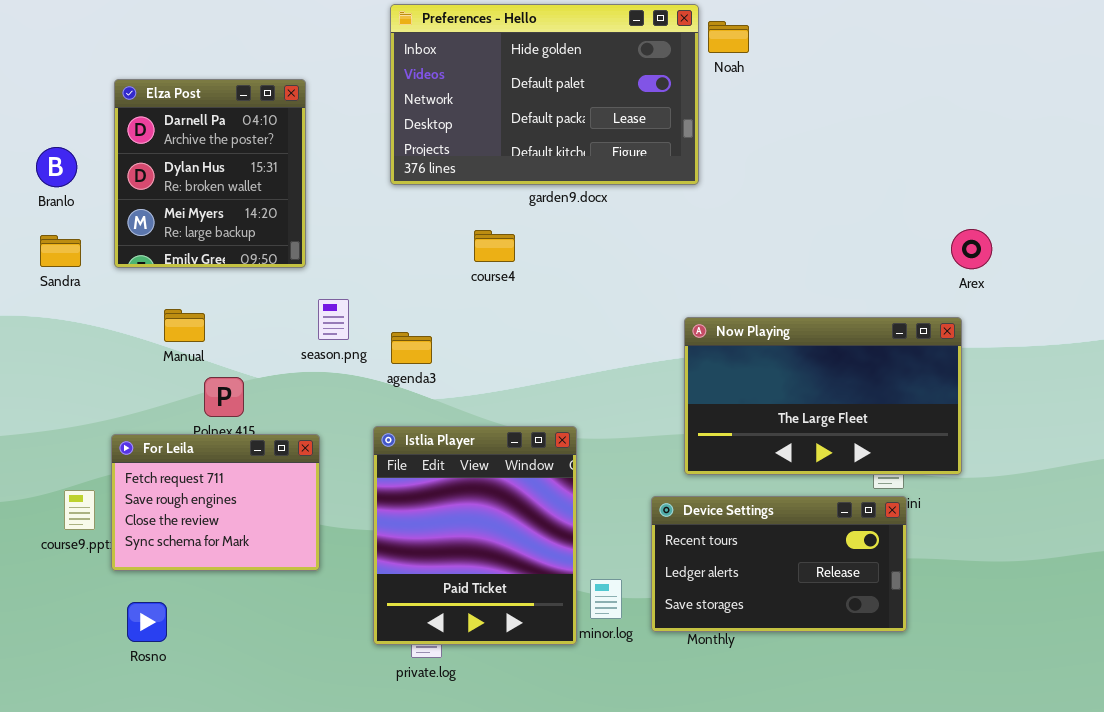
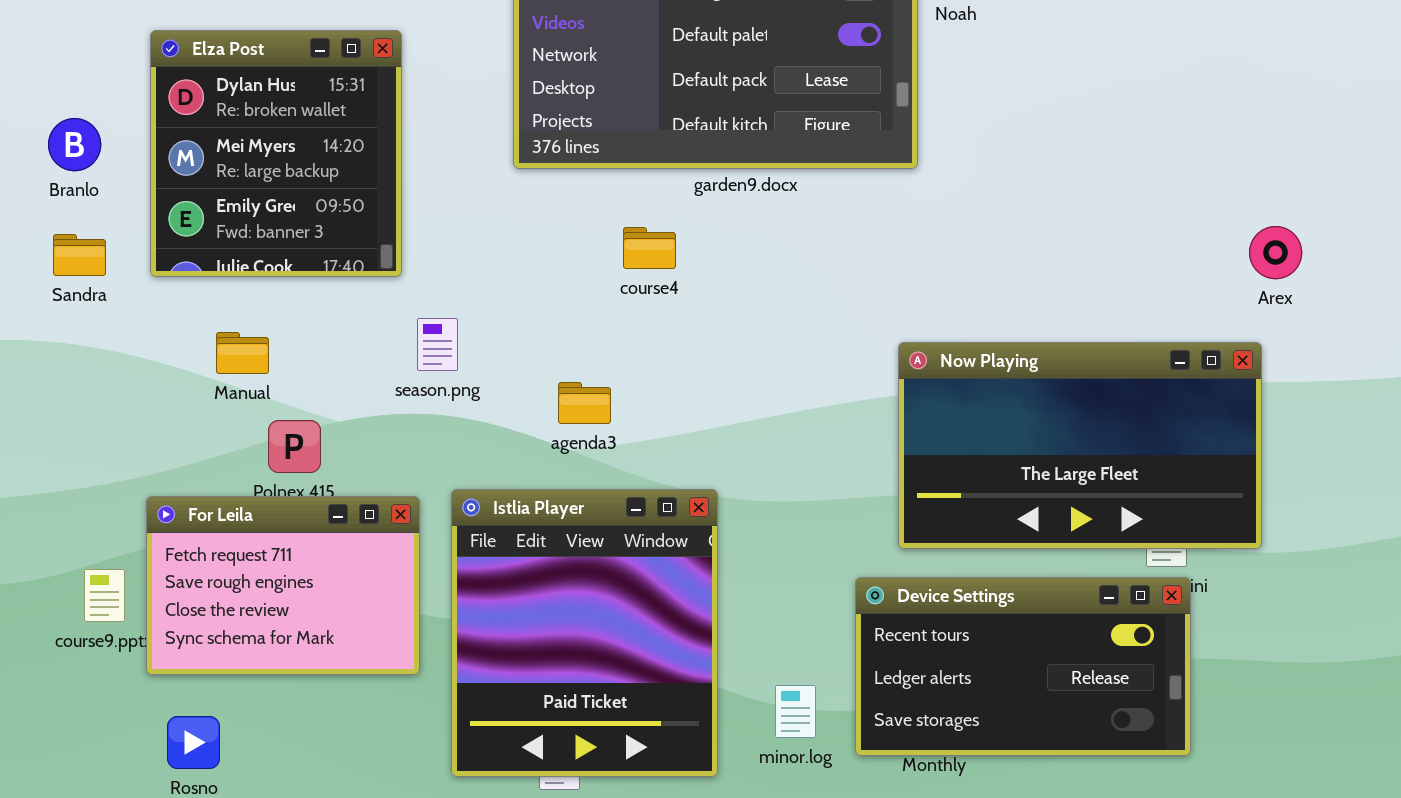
Elza Post: [114,79,306,268] -> [150,30,402,277], scrolled down 1 row
agenda3: [391,332,432,364] -> [558,382,611,424], moved
Istlia Player: [373,426,577,645] -> [451,489,718,777], moved

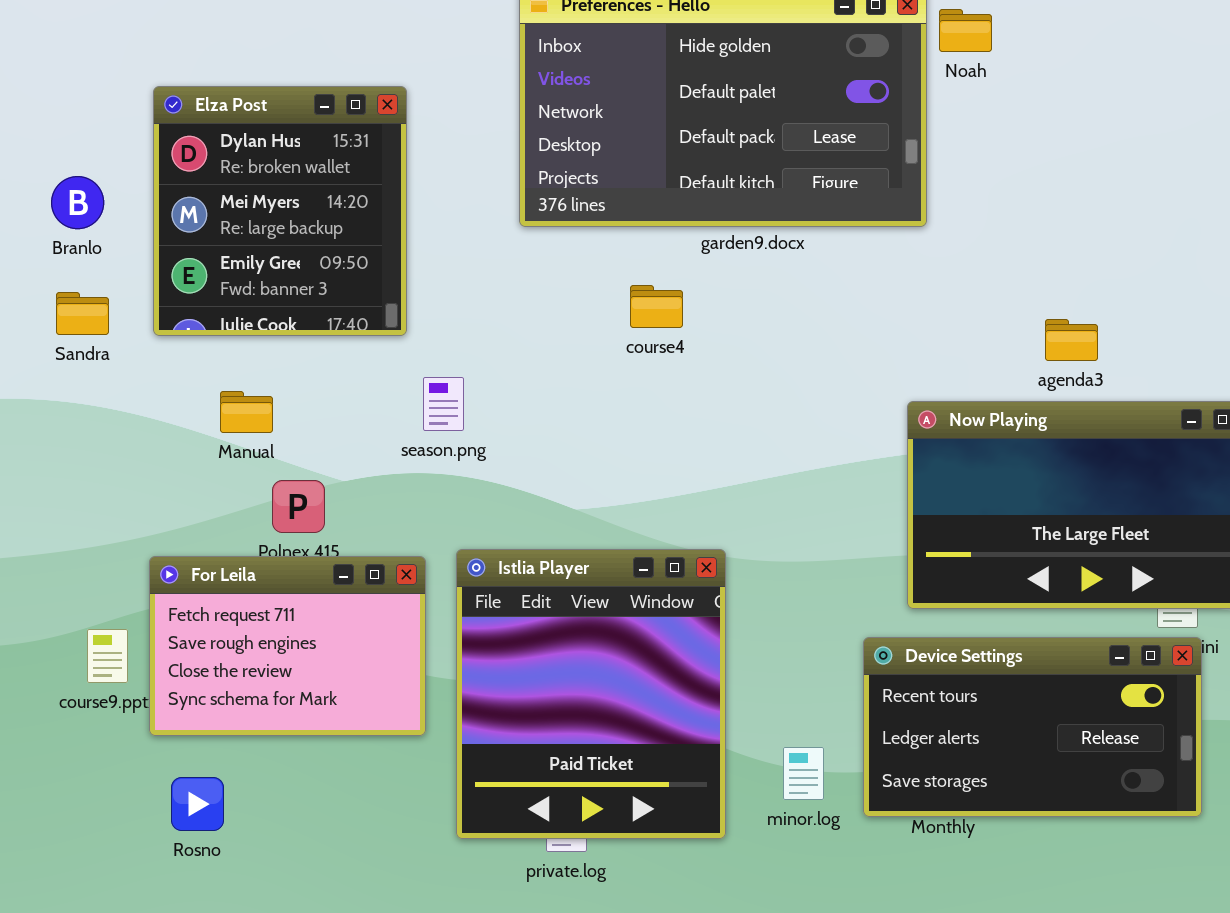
agenda3: [558,382,611,424] -> [1045,319,1098,361], moved

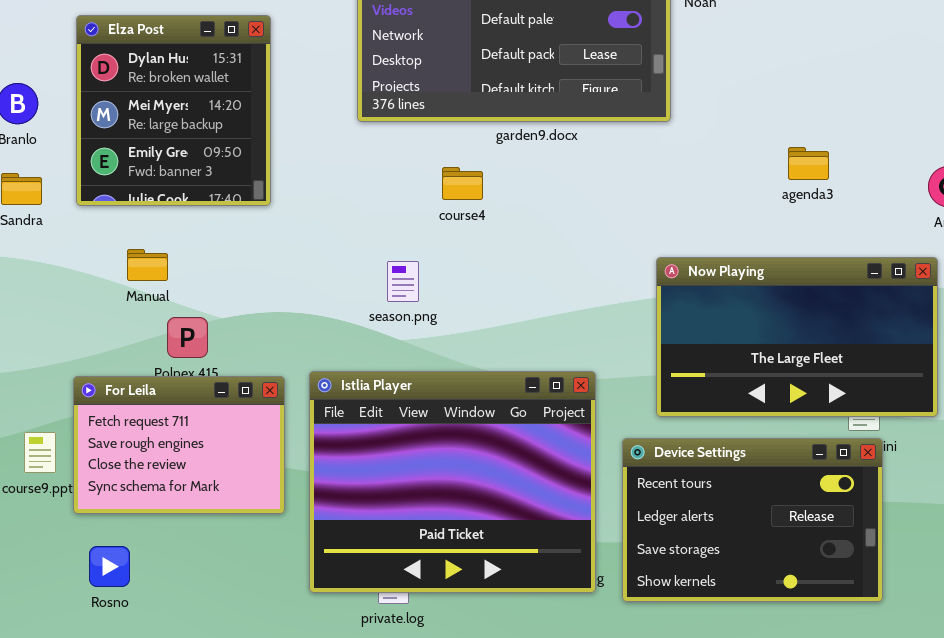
agenda3: [1045,319,1098,361] -> [788,147,829,180], moved
season.png: [423,377,464,431] -> [387,261,419,302], moved
Istlia Player: [456,549,726,839] -> [309,371,596,593], resized
Device Settings: [863,637,1202,817] -> [622,438,883,602], resized

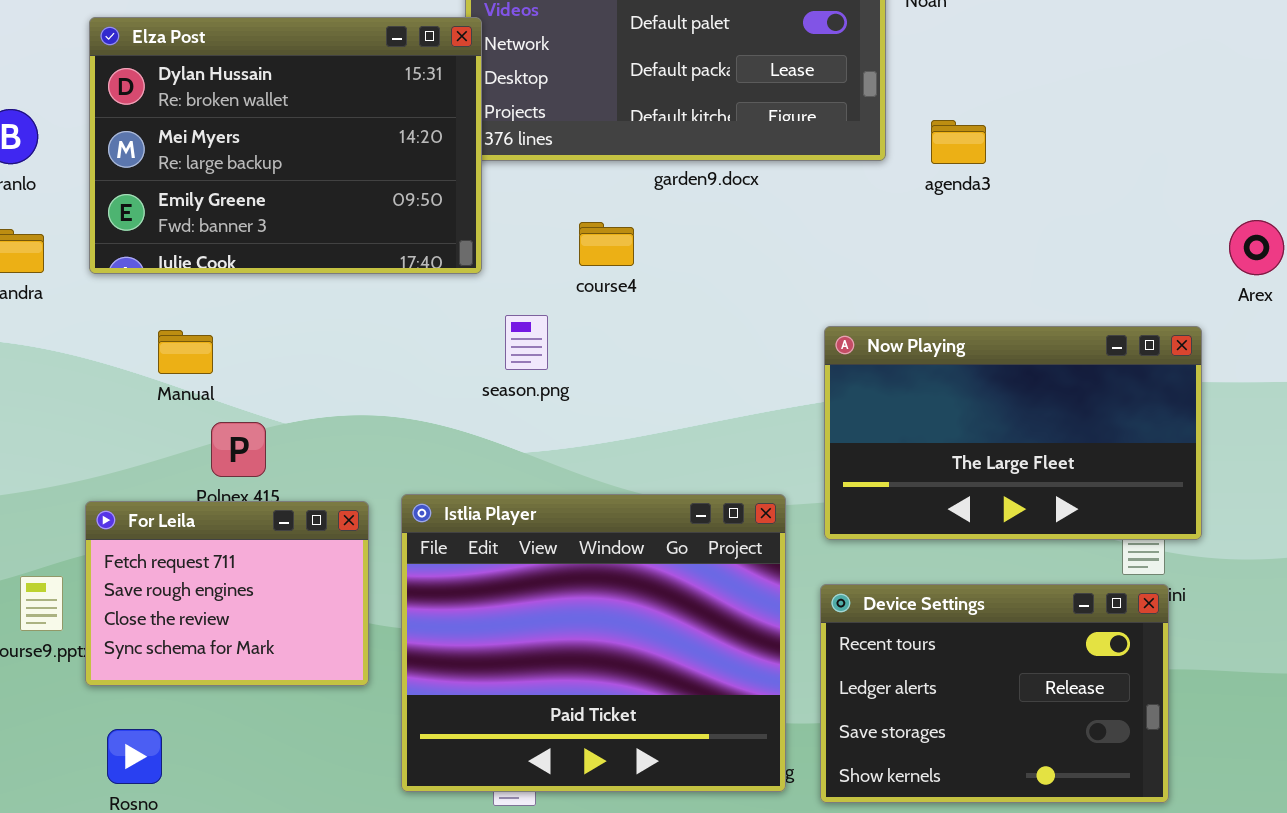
Elza Post: [76,15,271,206] -> [89,17,482,274], resized
agenda3: [788,147,829,180] -> [931,120,986,164], moved
Now Playing: [656,257,938,417] -> [824,326,1202,540], moved
season.png: [387,261,419,302] -> [505,315,548,370], moved

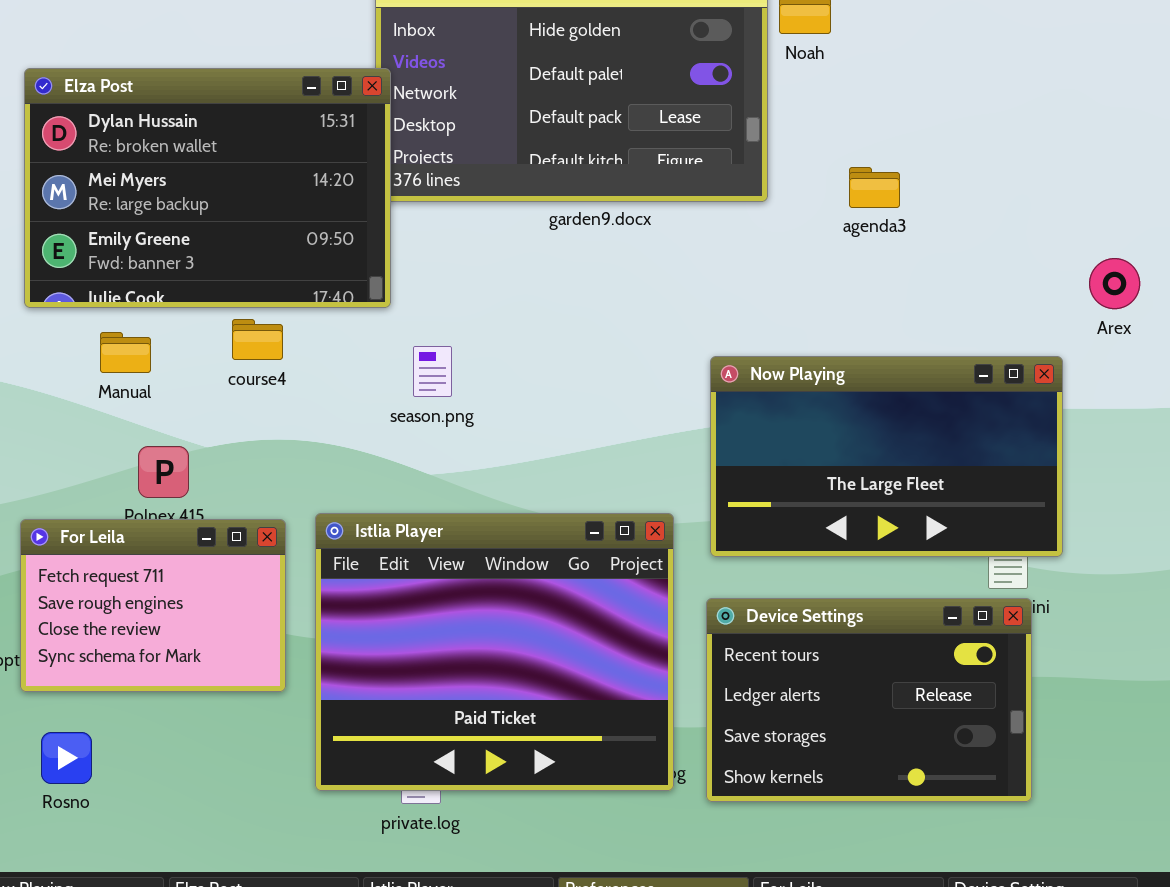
agenda3: [931,120,986,164] -> [849,167,900,208], moved
course4: [579,222,634,266] -> [232,319,283,360], moved
Manual: [158,330,213,374] -> [100,332,151,373], moved

